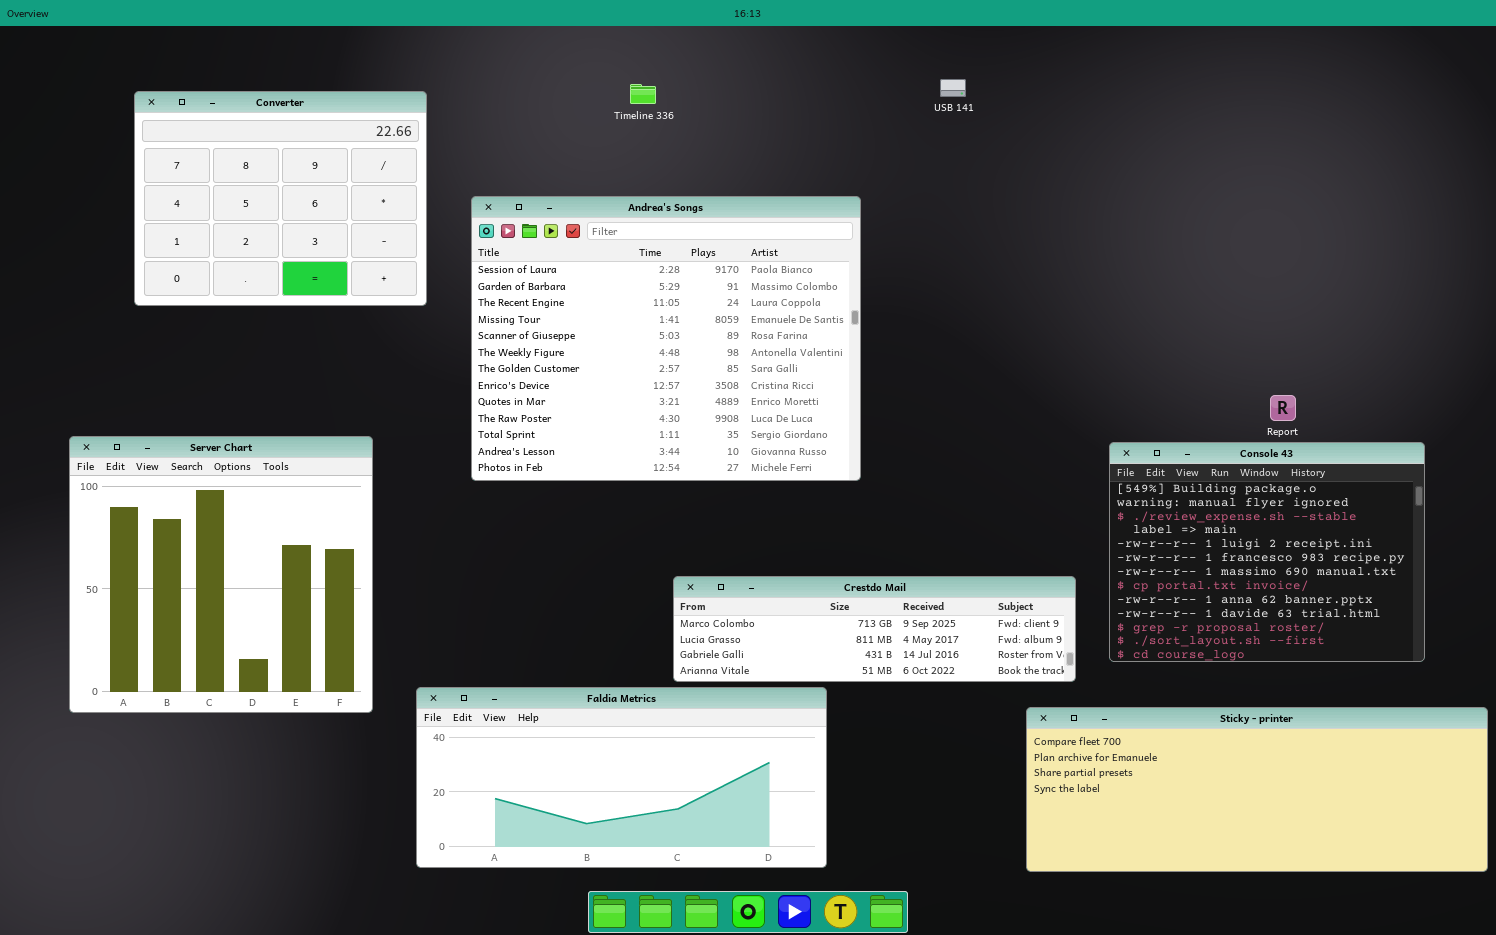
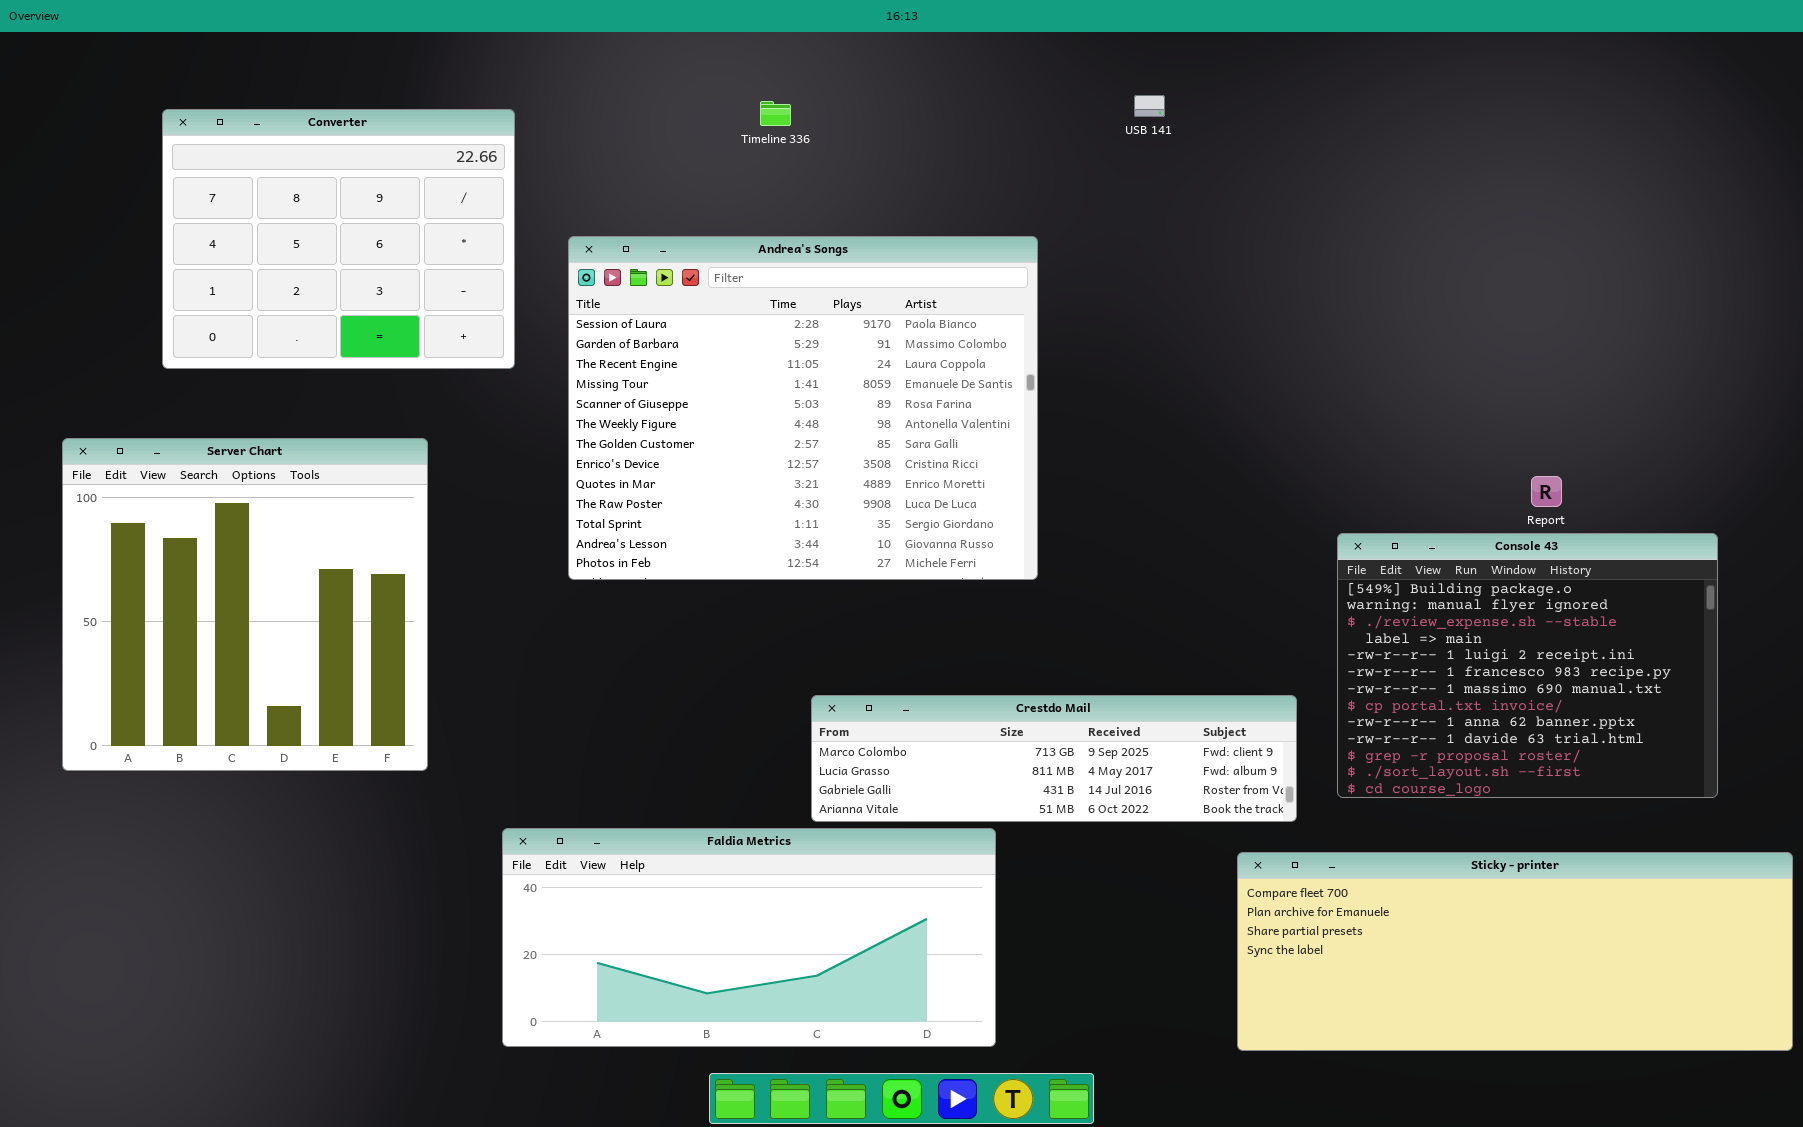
Server Chart: [69,436,373,713] -> [62,438,428,771], moved

